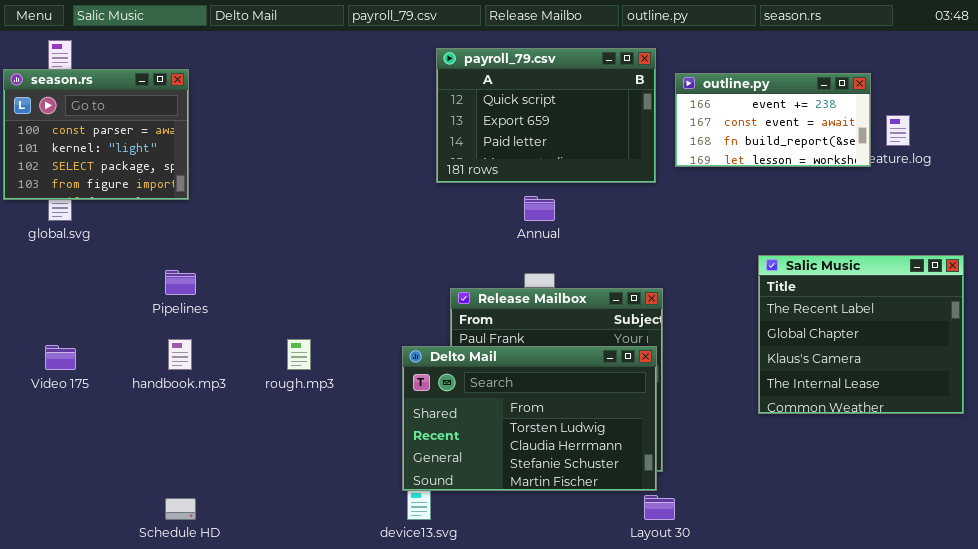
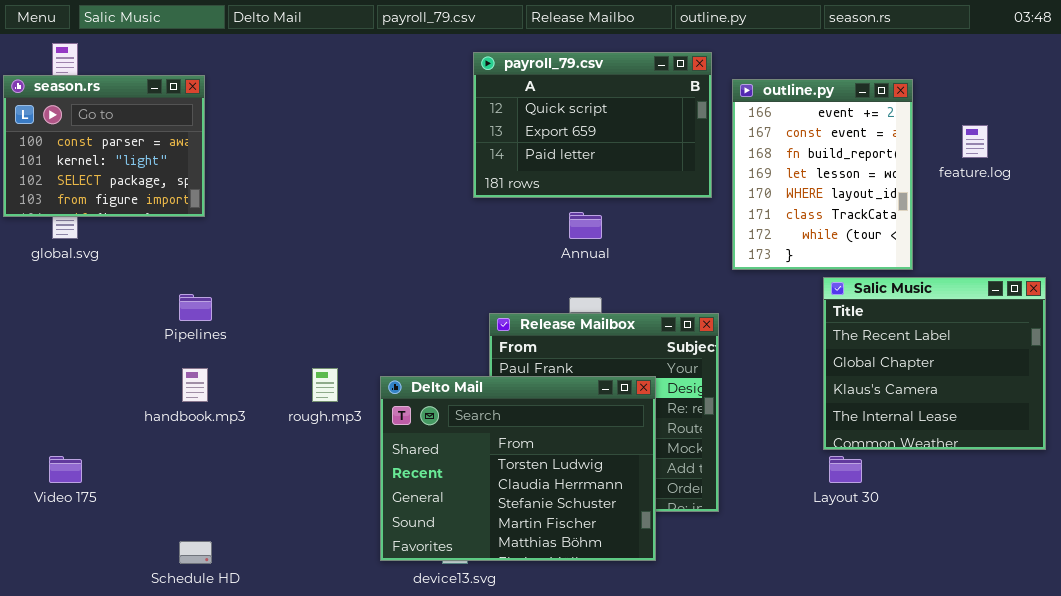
outline.py: [675,73,871,167] -> [732,79,913,270], resized
Video 175: [45,345,76,370] -> [49,456,82,483], moved
Delto Mail: [402,346,657,491] -> [380,376,656,561], moved, resized
Layout 30: [644,495,675,520] -> [829,456,862,483], moved

